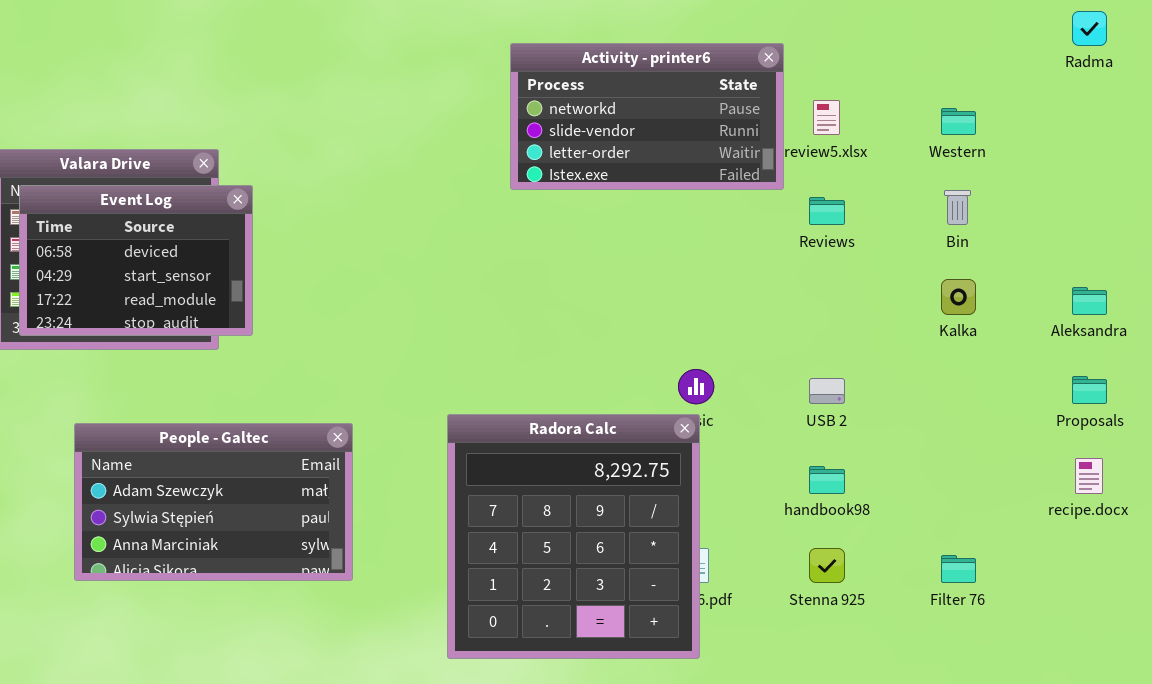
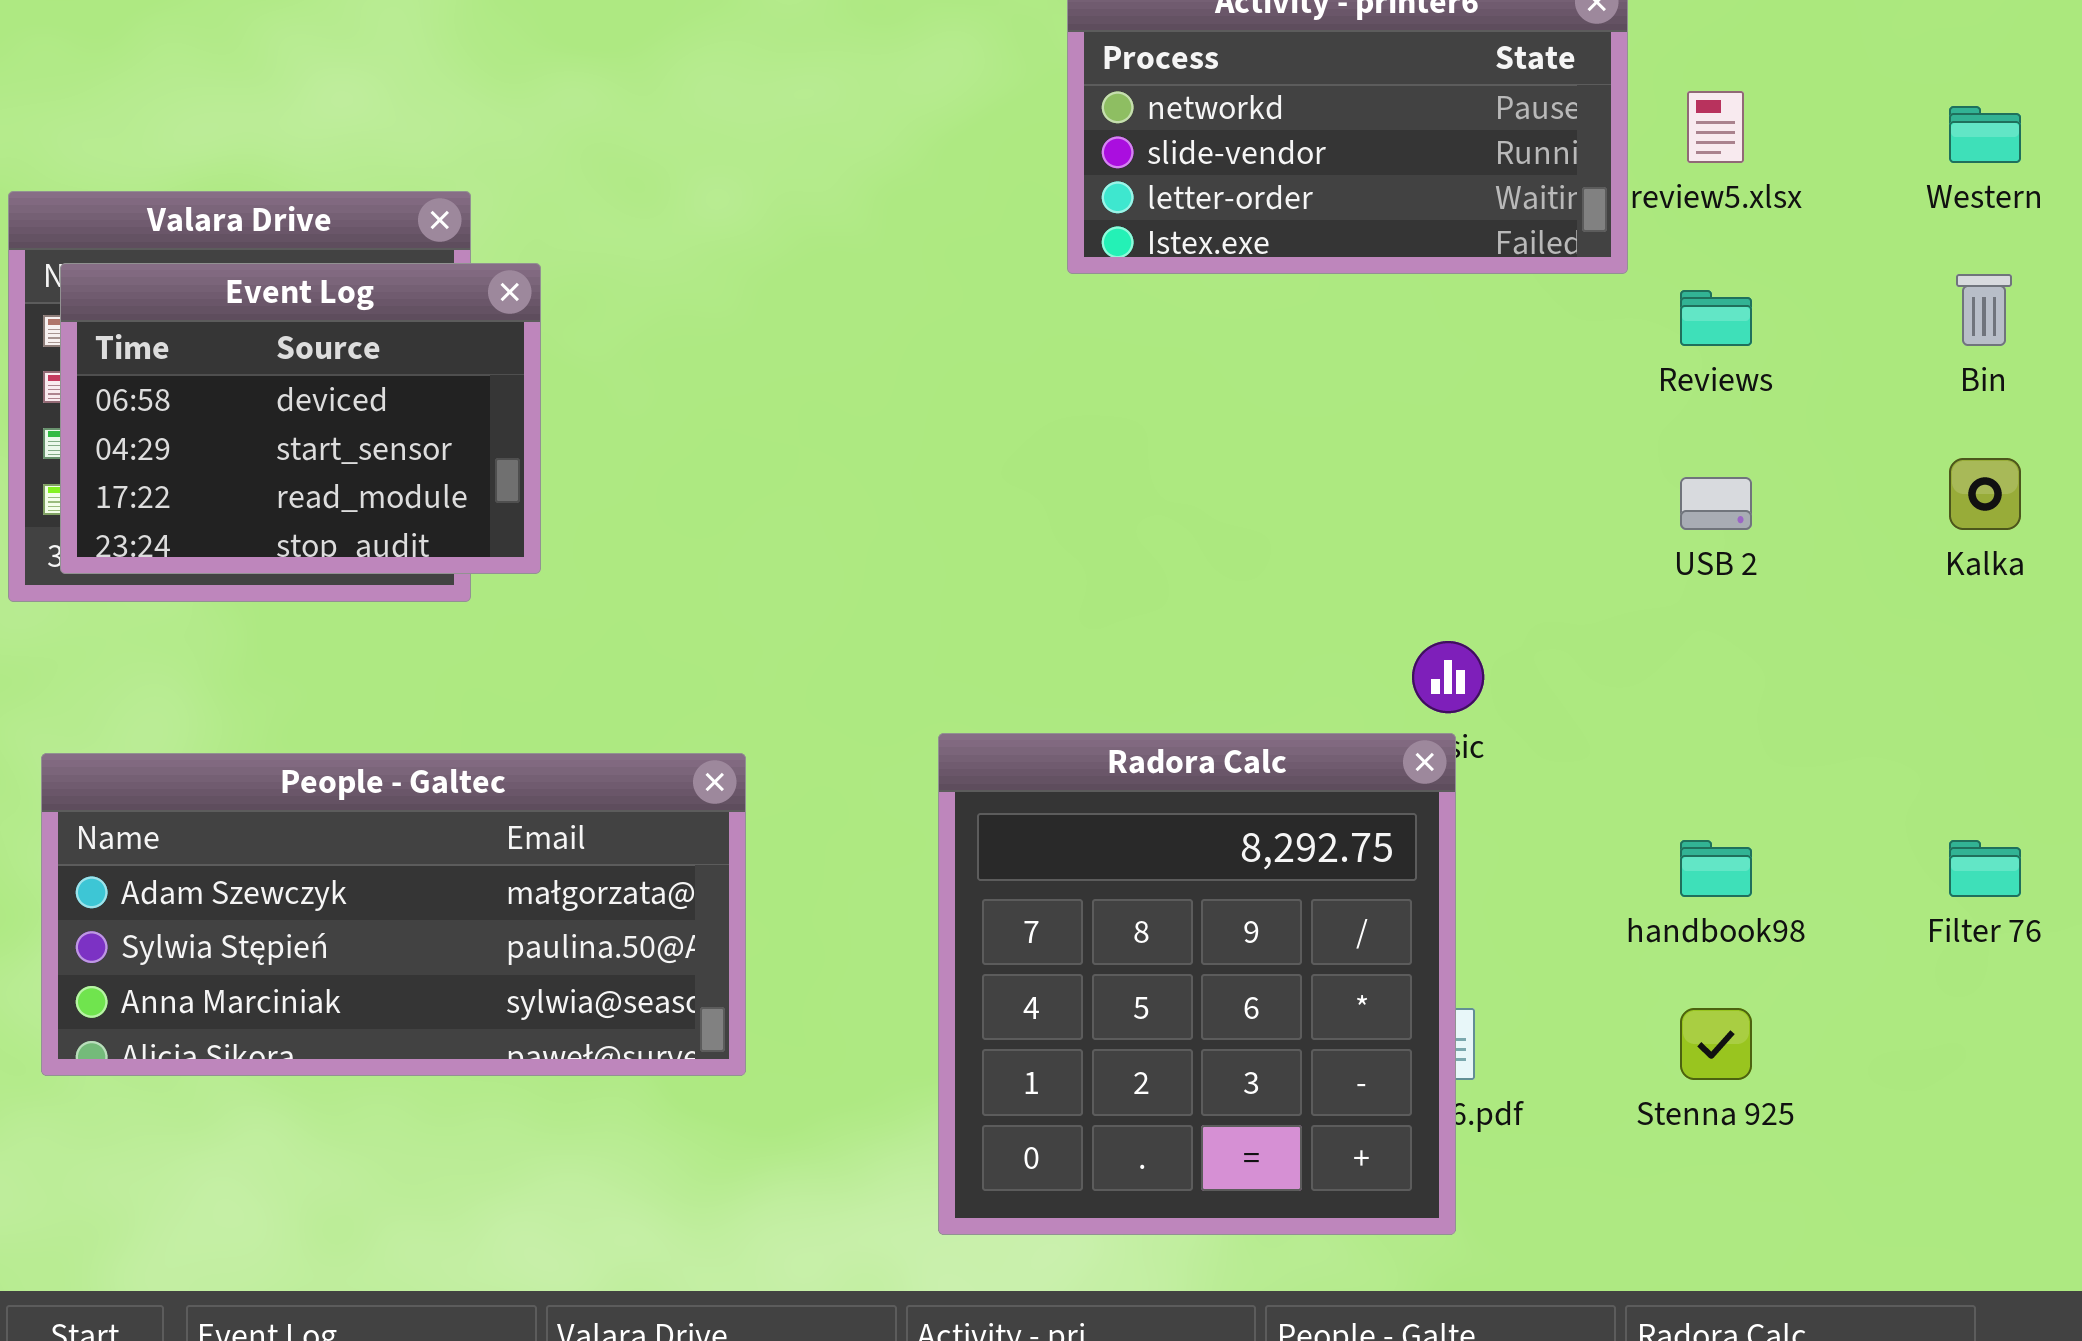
USB 2: [809,378,845,404] -> [1680,477,1752,530], moved
People - Galtec: [74,423,353,581] -> [41,753,746,1076], resized
Filter 76: [941,555,976,583] -> [1949,840,2021,897], moved

